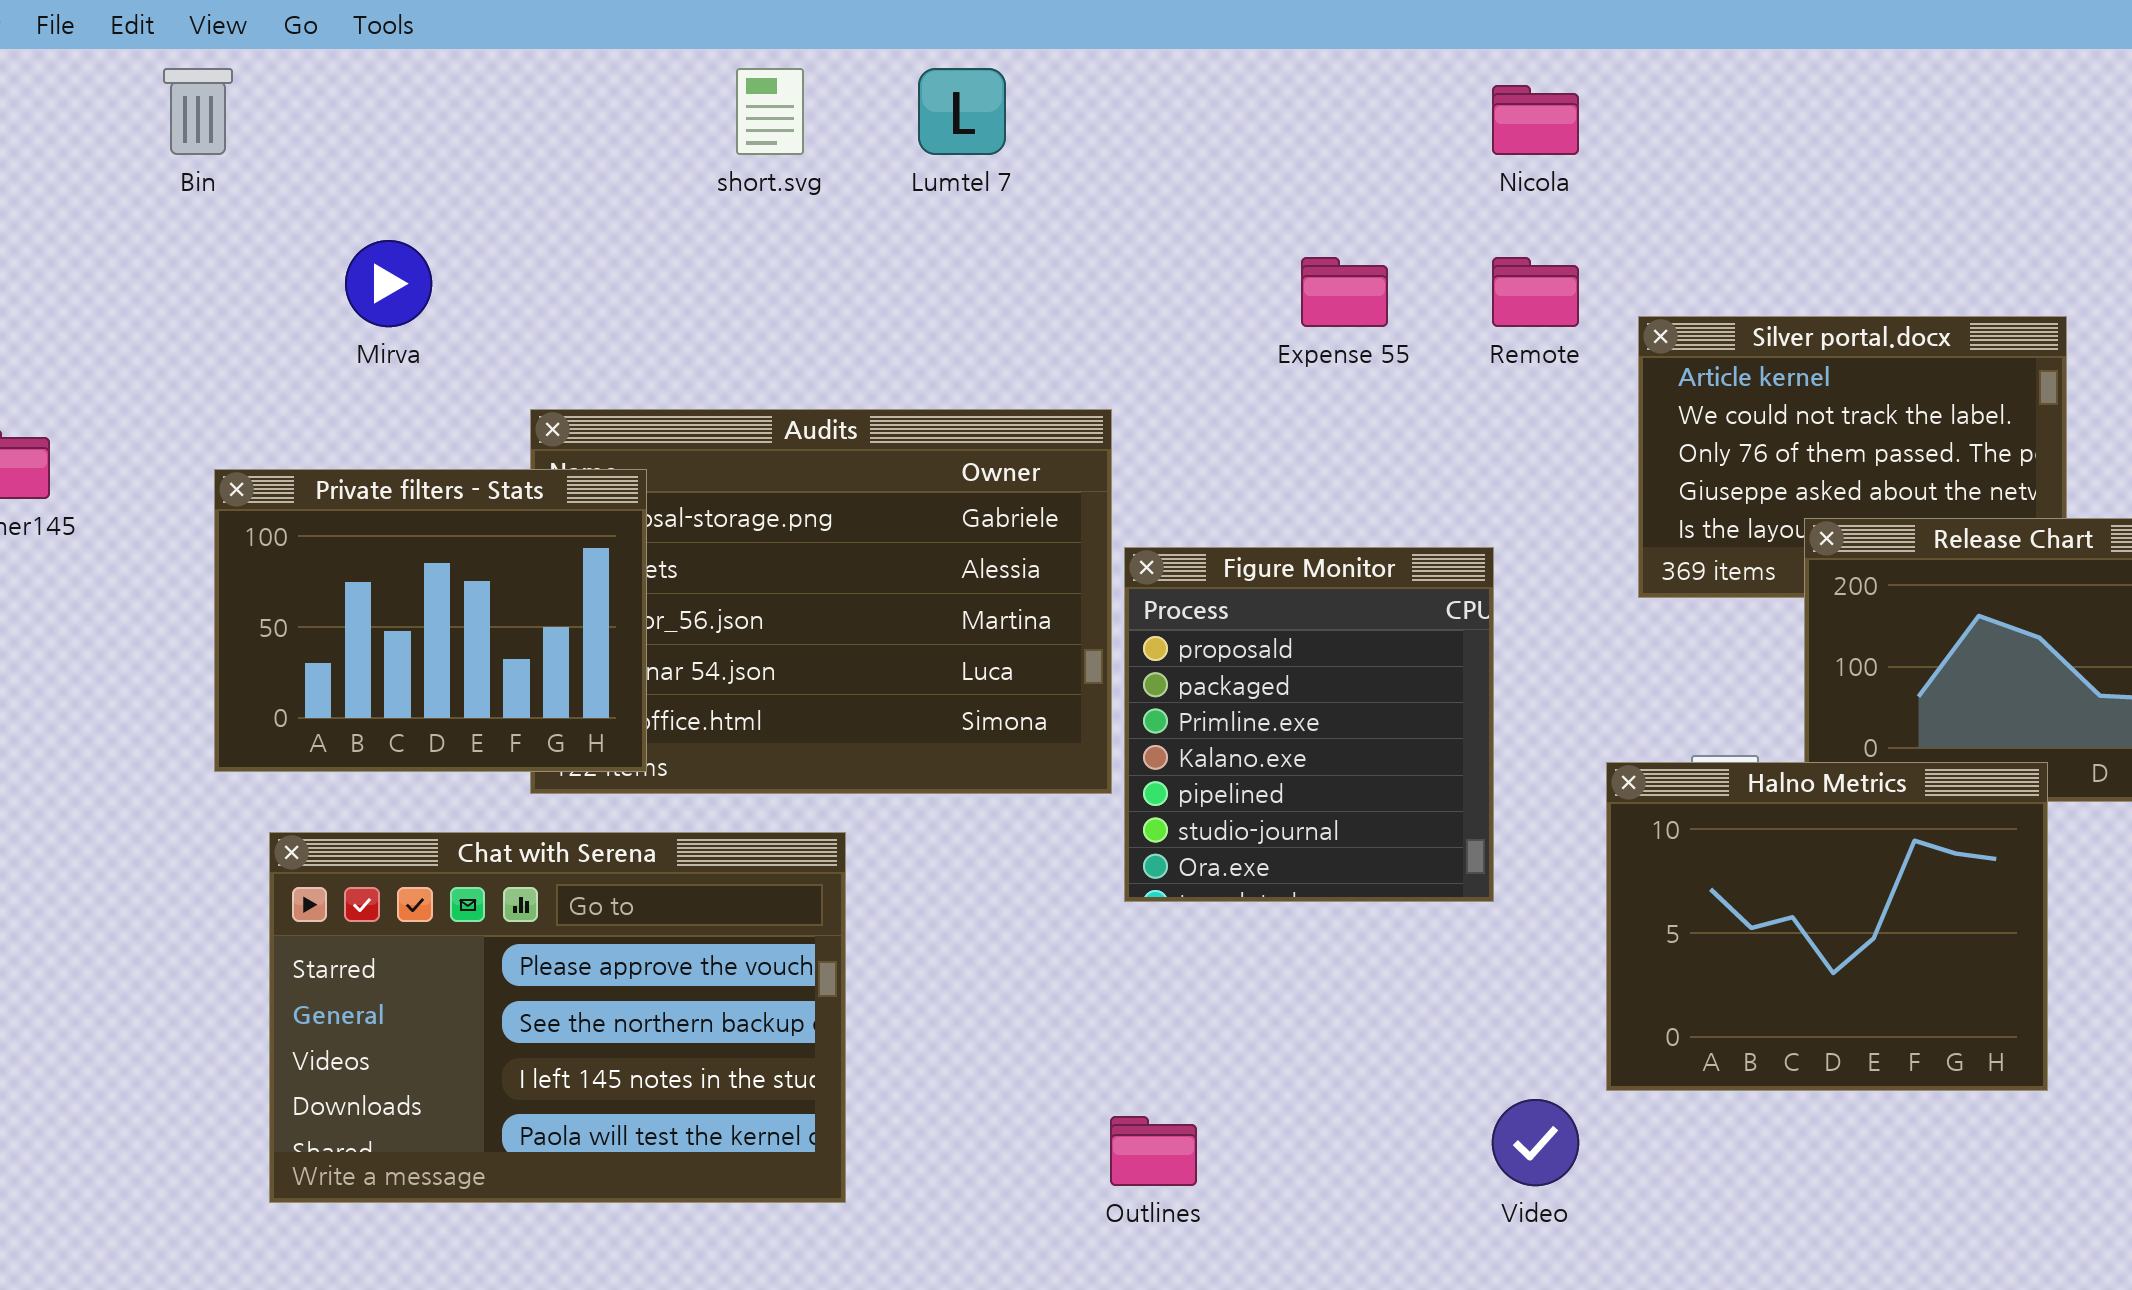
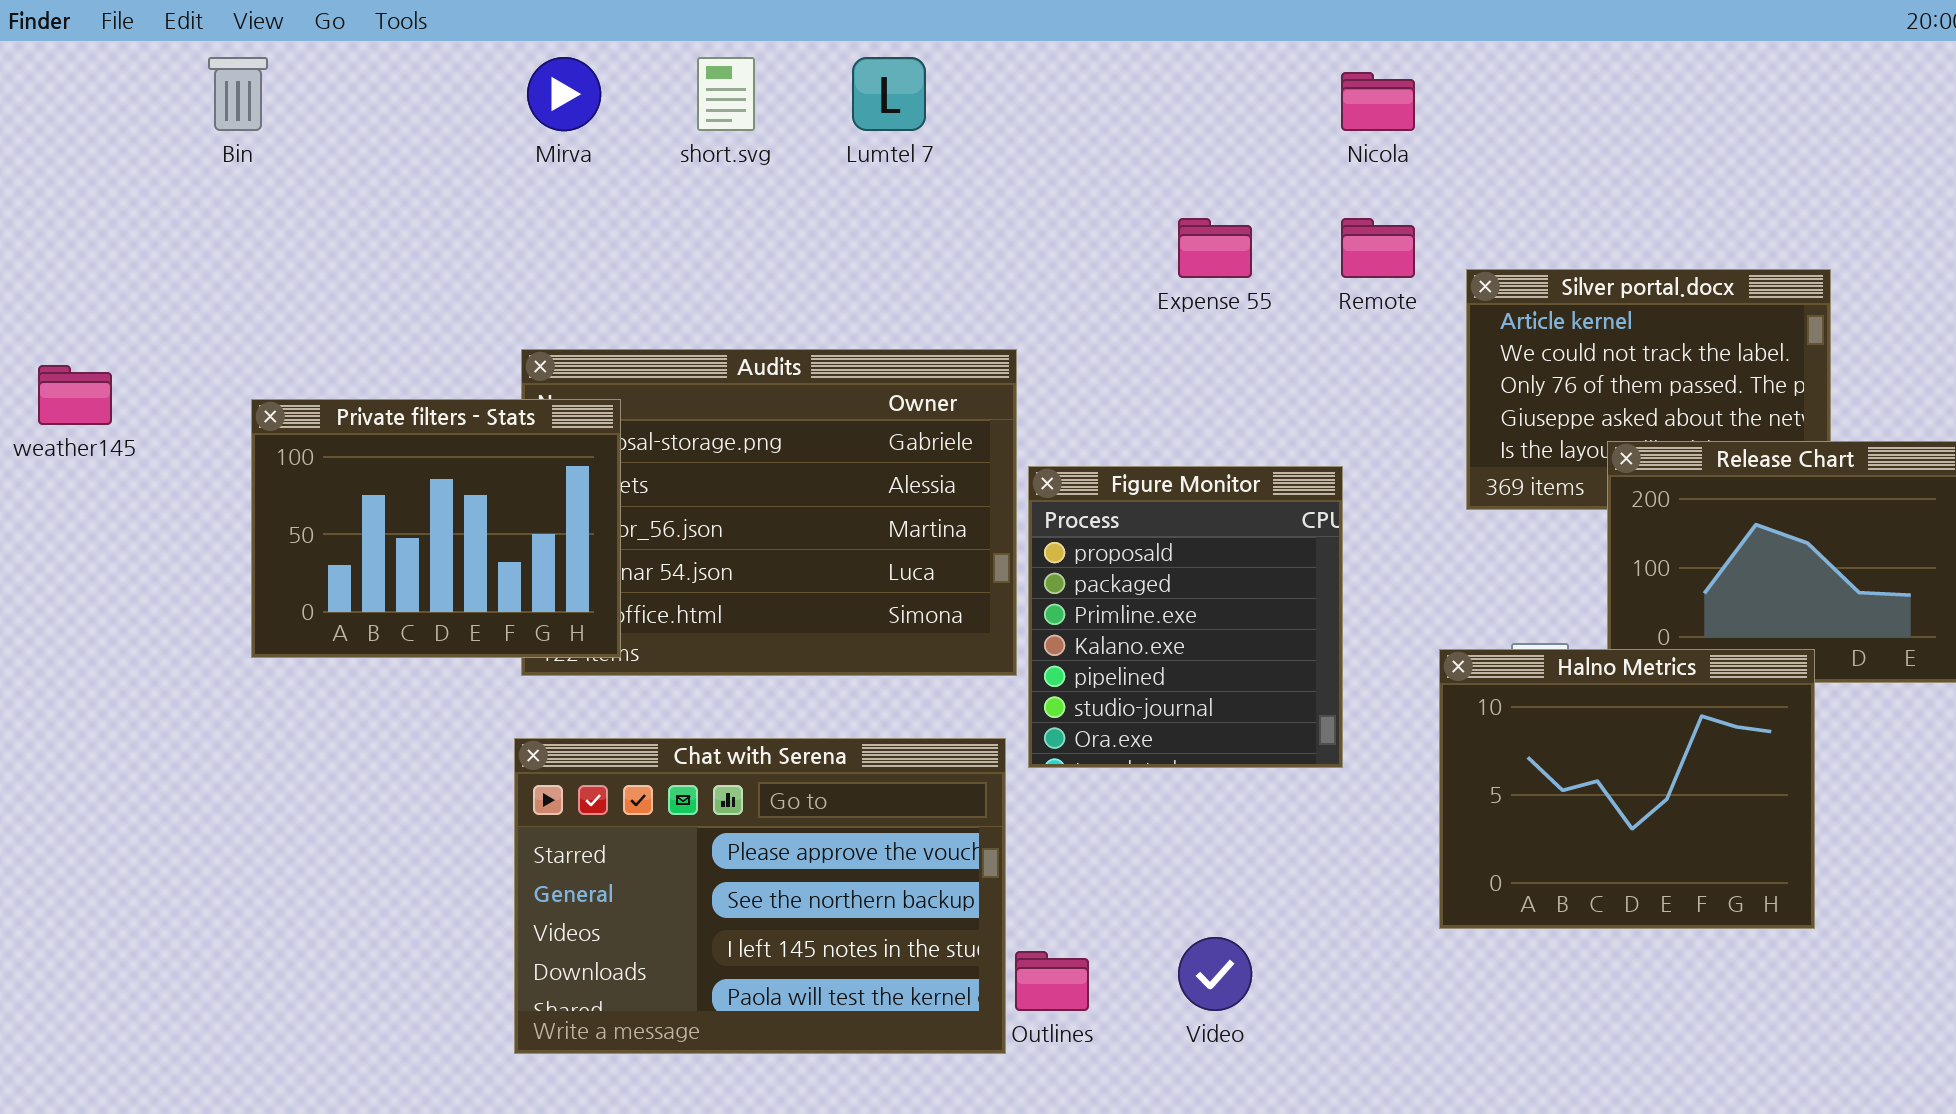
Mirva: [345,240,432,327] -> [527,57,601,131], moved
Chat with Serena: [269,832,846,1203] -> [514,738,1006,1054], moved
Video: [1492,1099,1579,1186] -> [1178,937,1252,1011], moved

